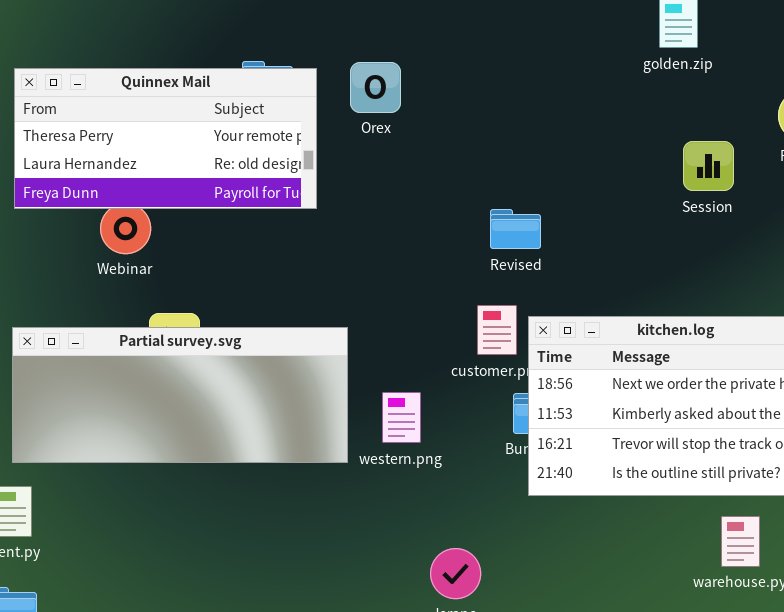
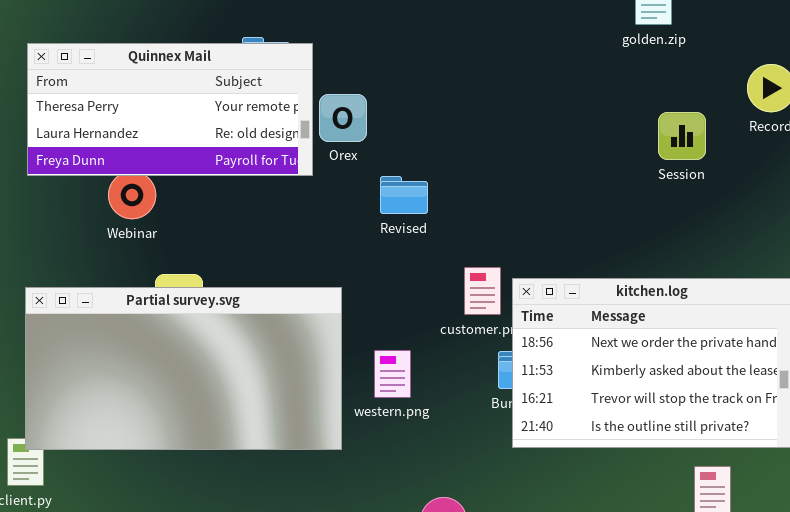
Orex: [350,62,401,113] -> [319,94,367,142], moved
Revised: [490,209,541,249] -> [380,176,428,214], moved
Partial survey.svg: [12,327,348,463] -> [25,287,342,450], resized

